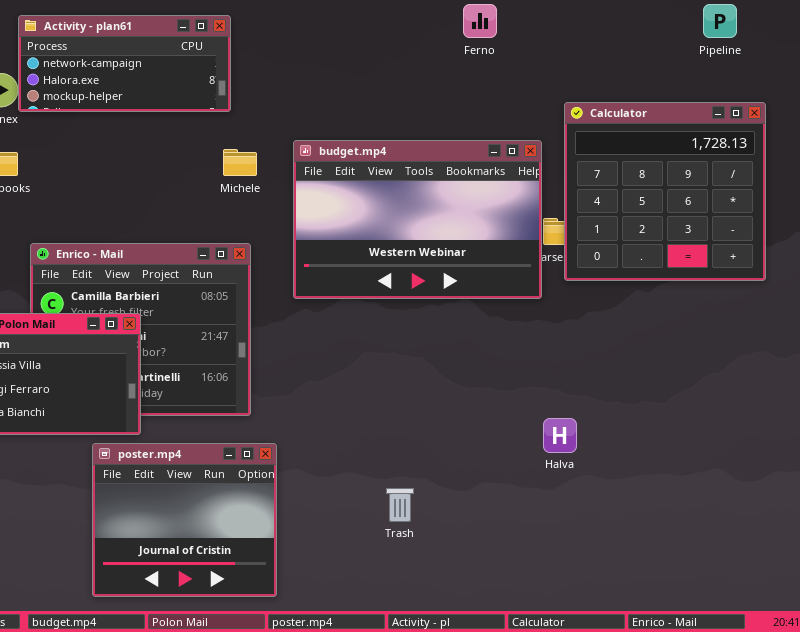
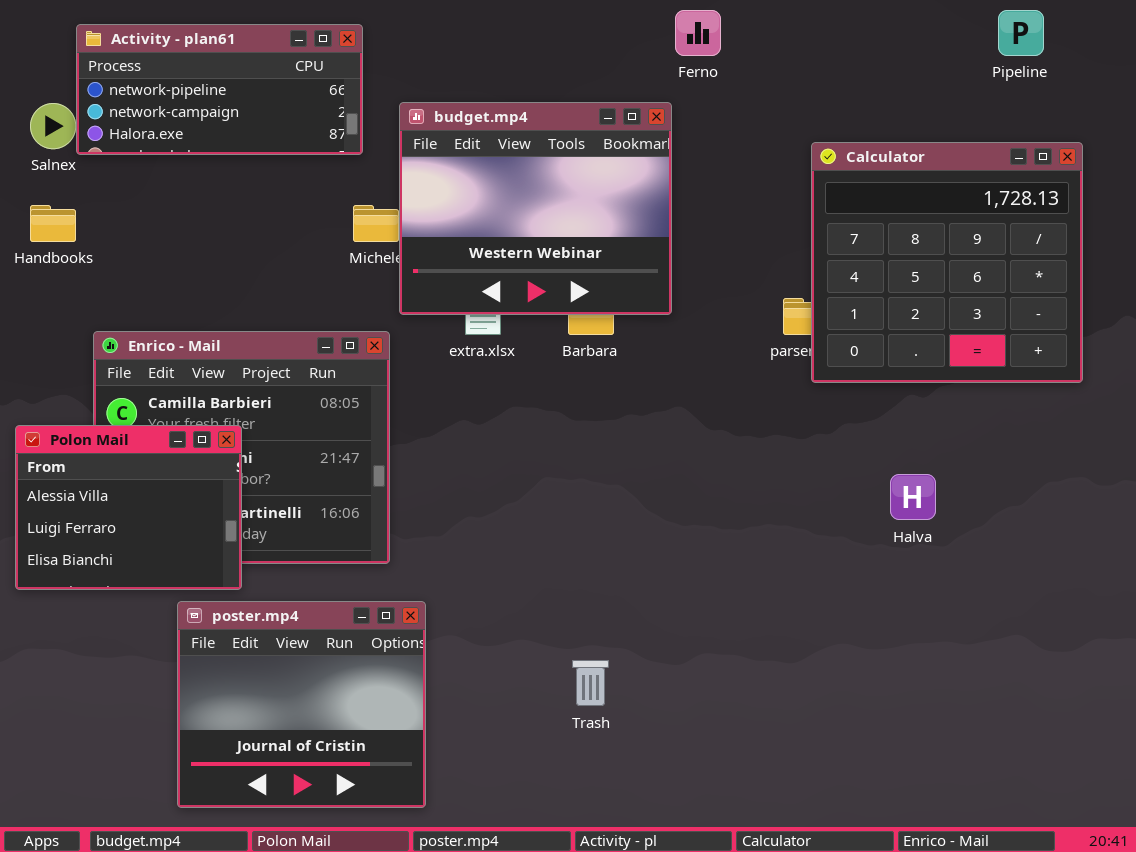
Activity - plan61: [18,15,231,112] -> [76,24,363,155], scrolled up 1 row
budget.mp4: [293,140,542,299] -> [399,102,672,315], moved, resized
Halva: [543,418,577,453] -> [890,474,936,520], moved

